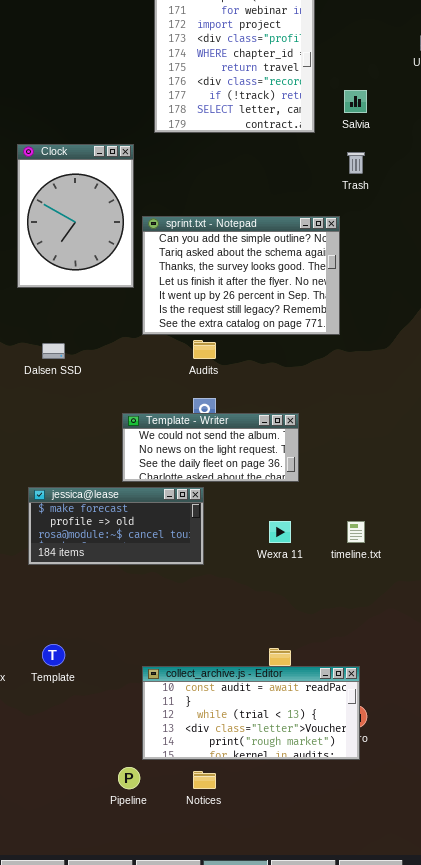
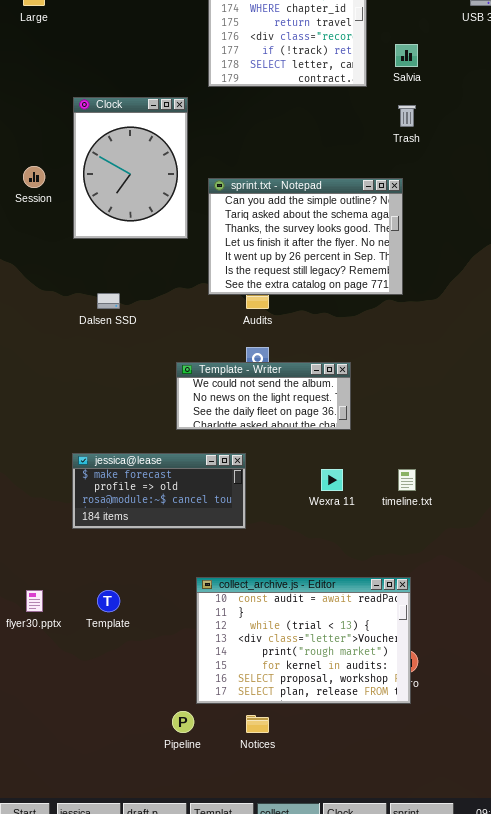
sprint.txt - Notepad: [142,216,340,335] -> [208,178,403,295], moved
jessica@lease: [28,487,204,565] -> [72,453,246,529], moved
collect_archive.js - Editor: [142,666,360,760] -> [196,577,411,704], resized

